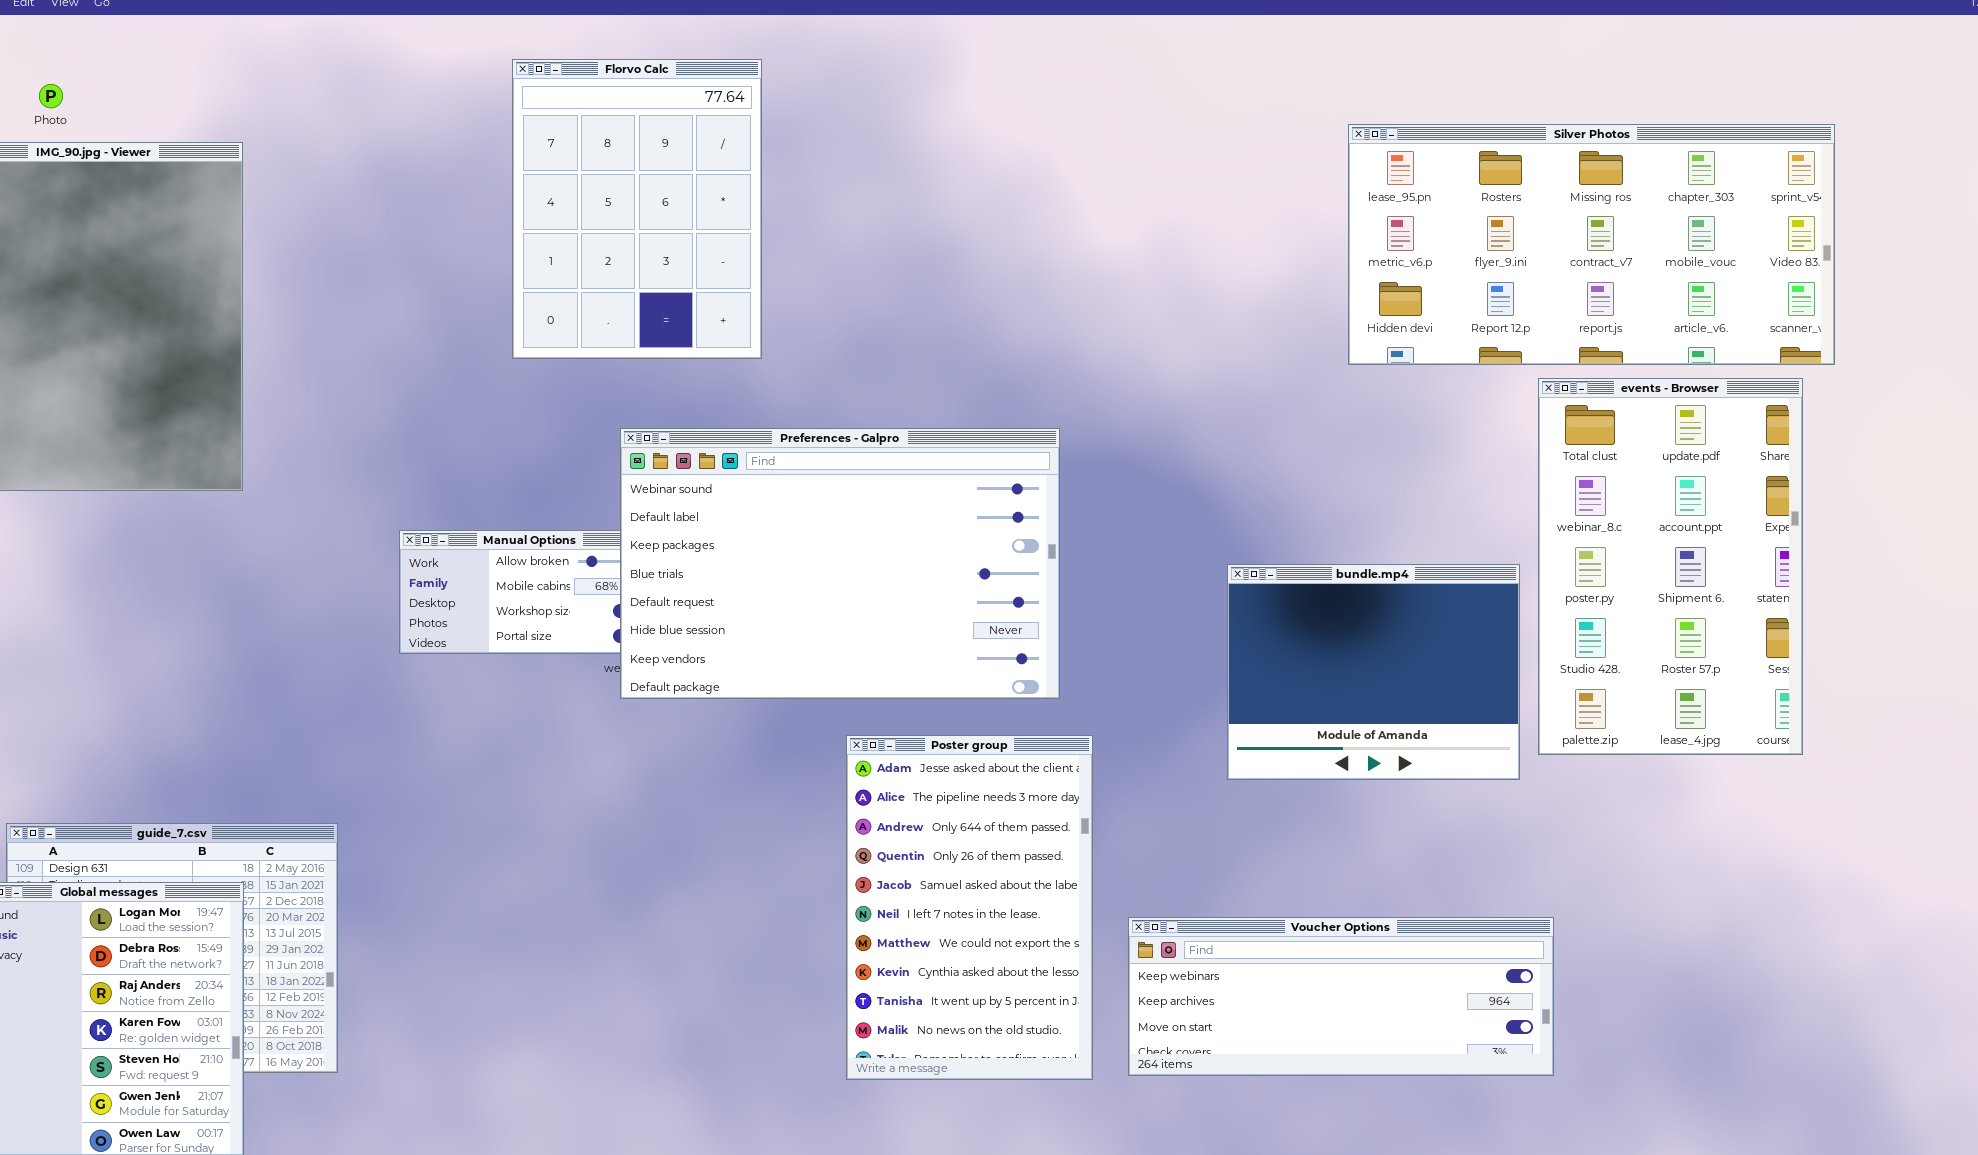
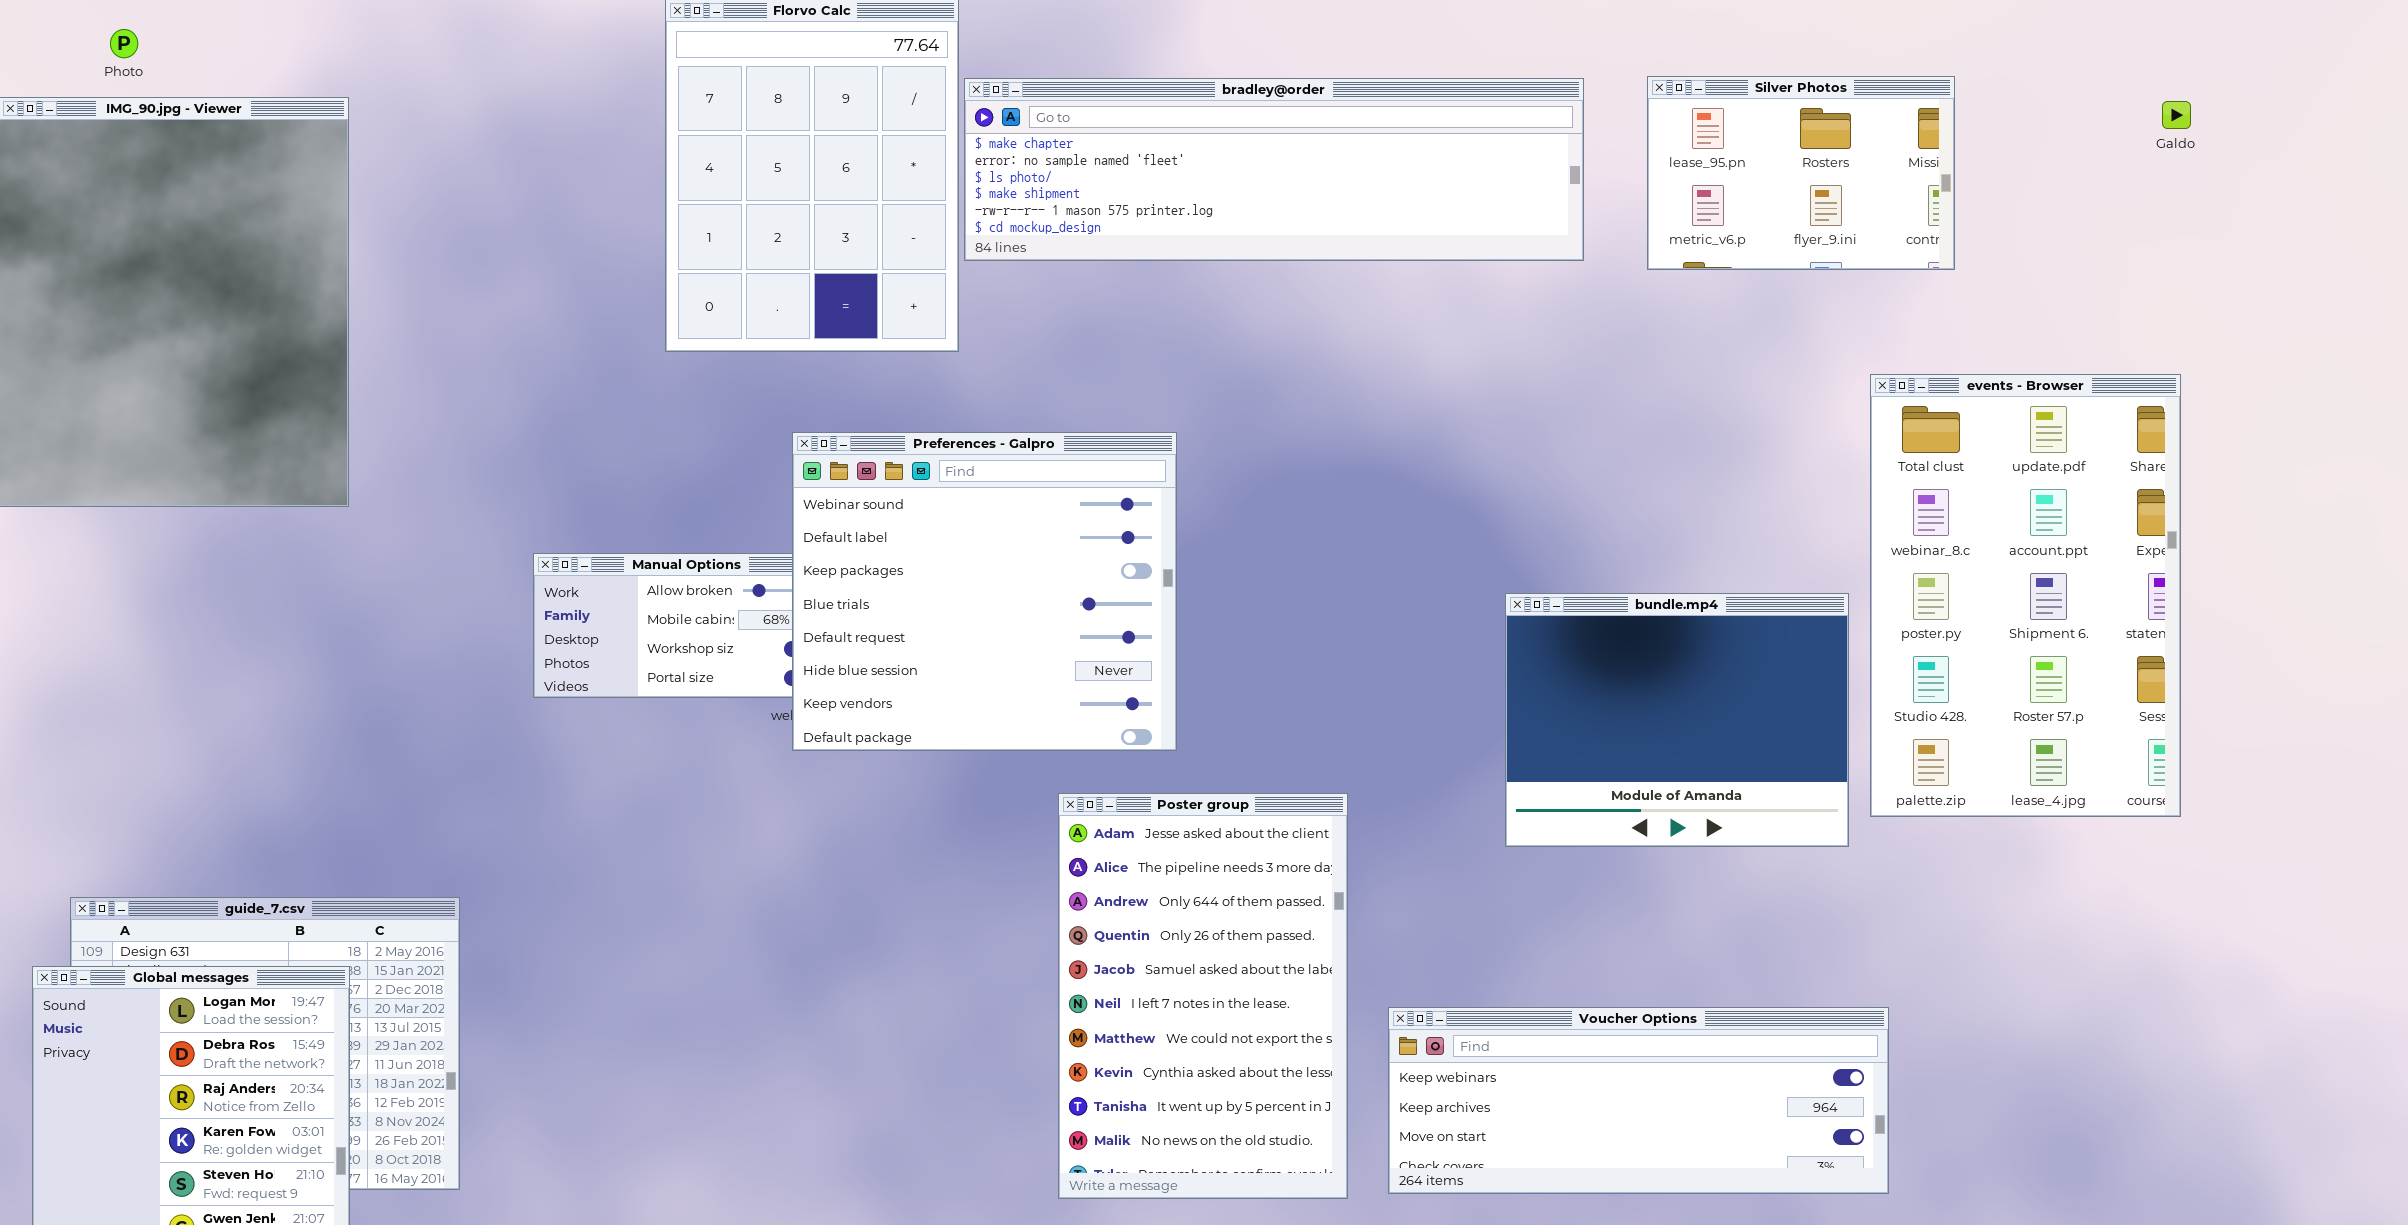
Silver Photos: [1348,124,1835,365] -> [1647,76,1955,270], resized
bradley@order: none -> [964,78,1584,261], opened
Preferences - Galpro: [620,428,1060,699] -> [792,432,1177,751], resized

